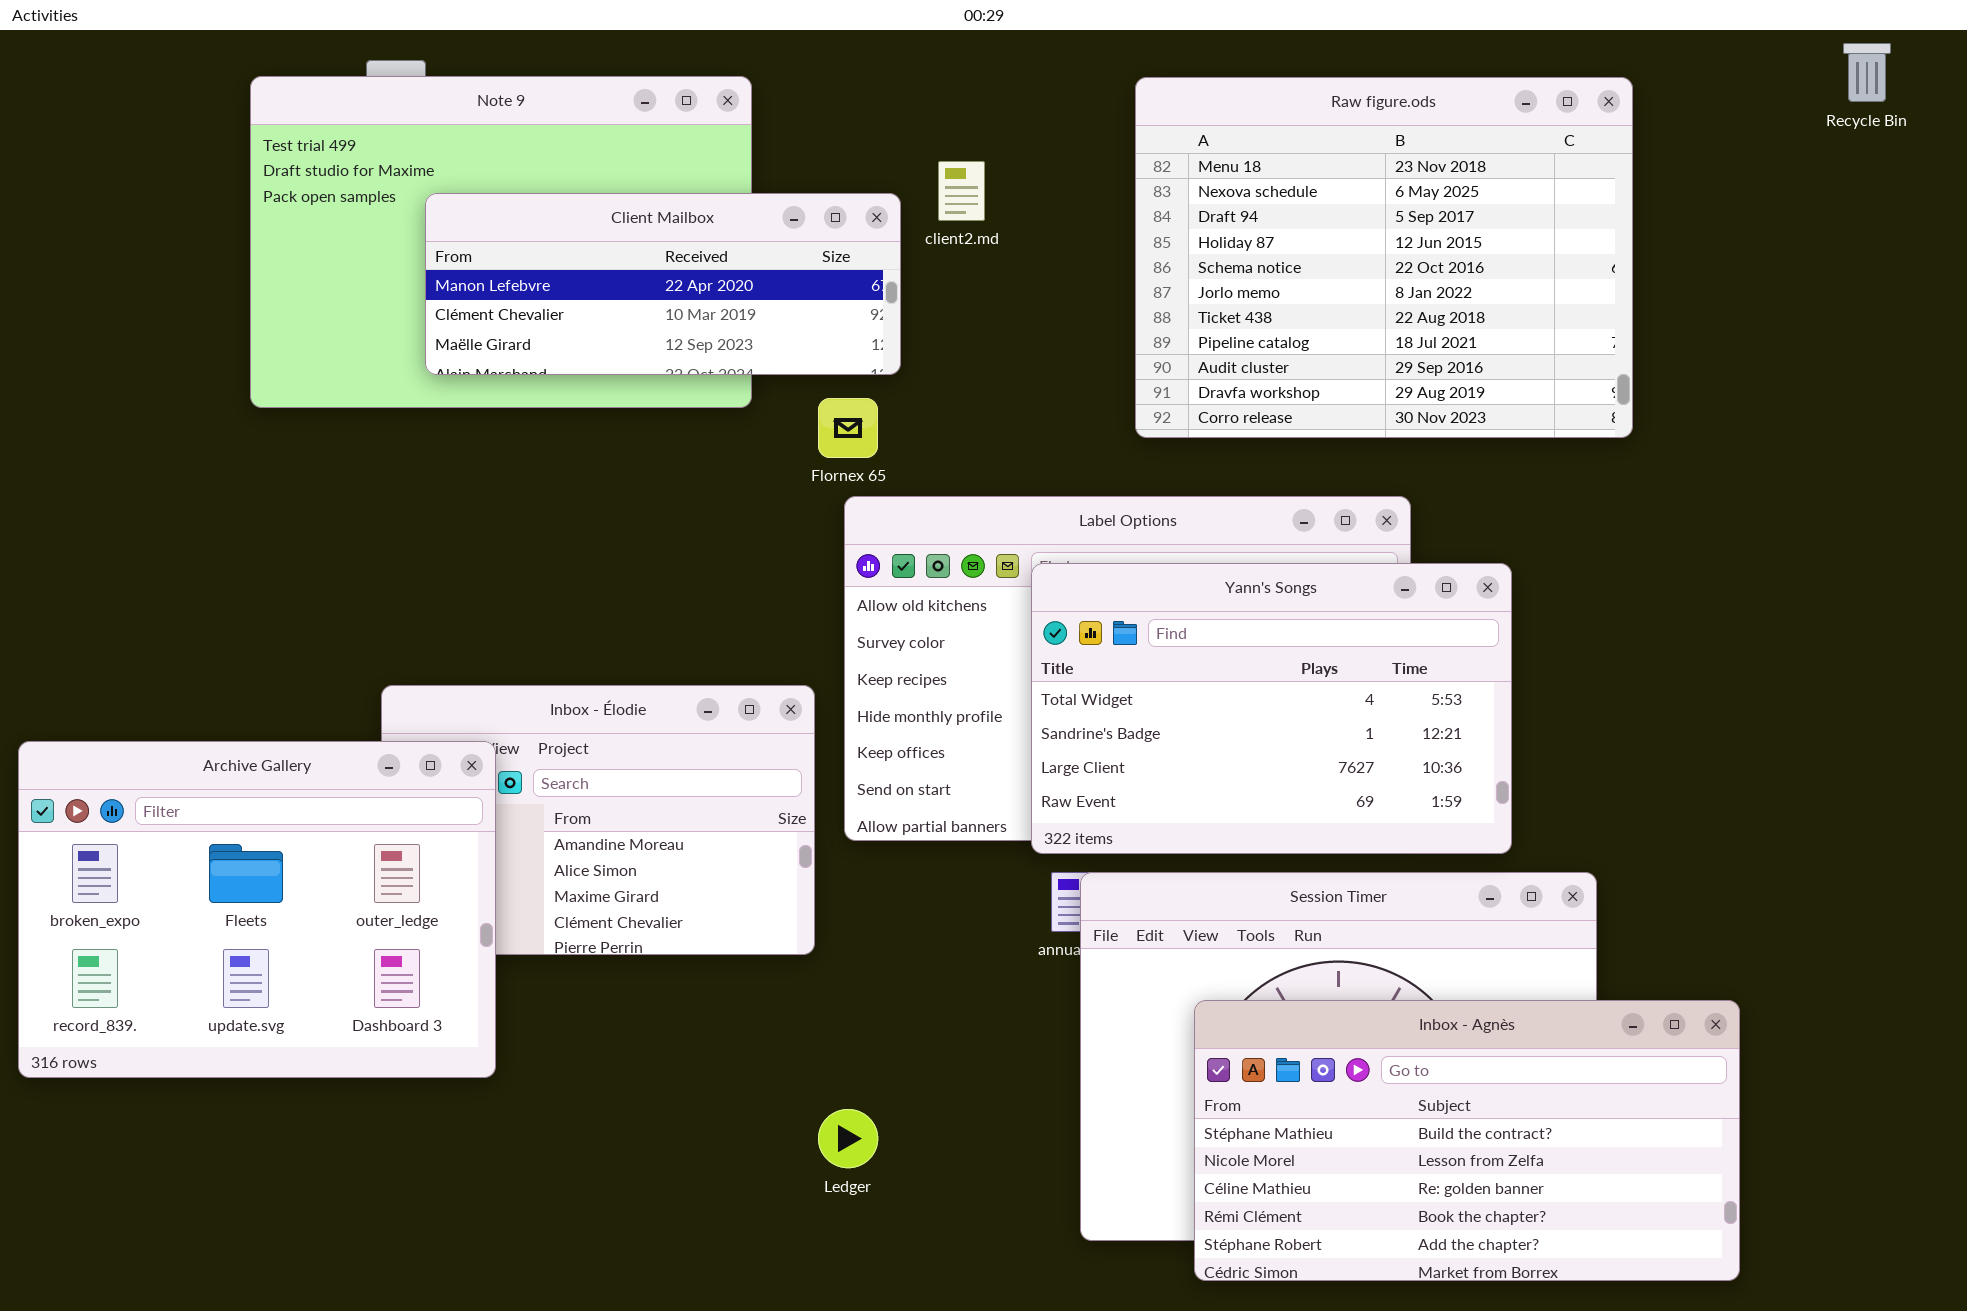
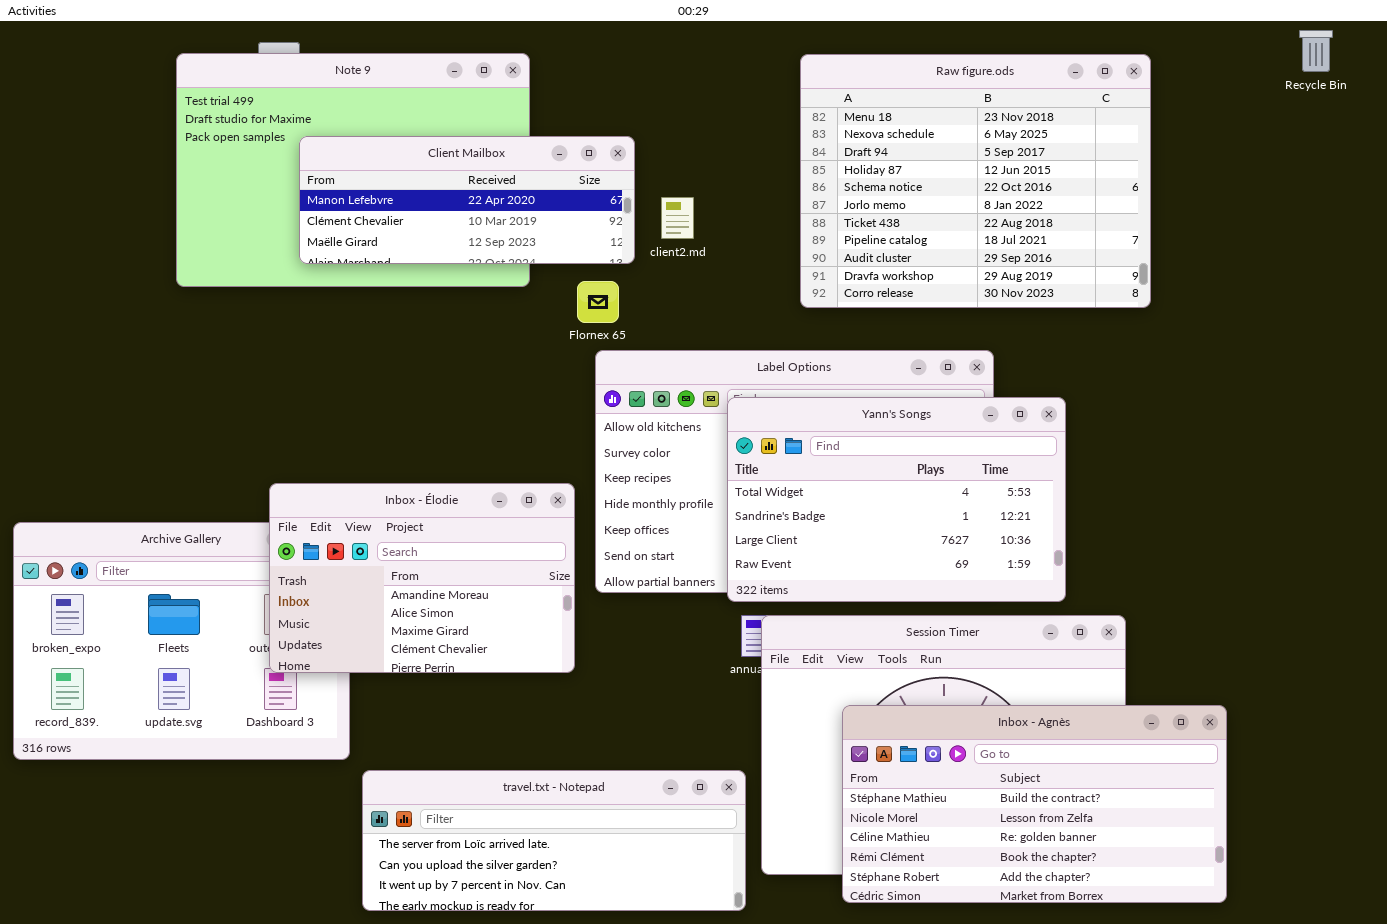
client2.md: [938,161,985,221] -> [661,197,694,239], moved
Inbox - Élodie: [381,685,815,955] -> [269,483,575,673], raised
travel.txt - Notepad: none -> [362,770,746,911], opened

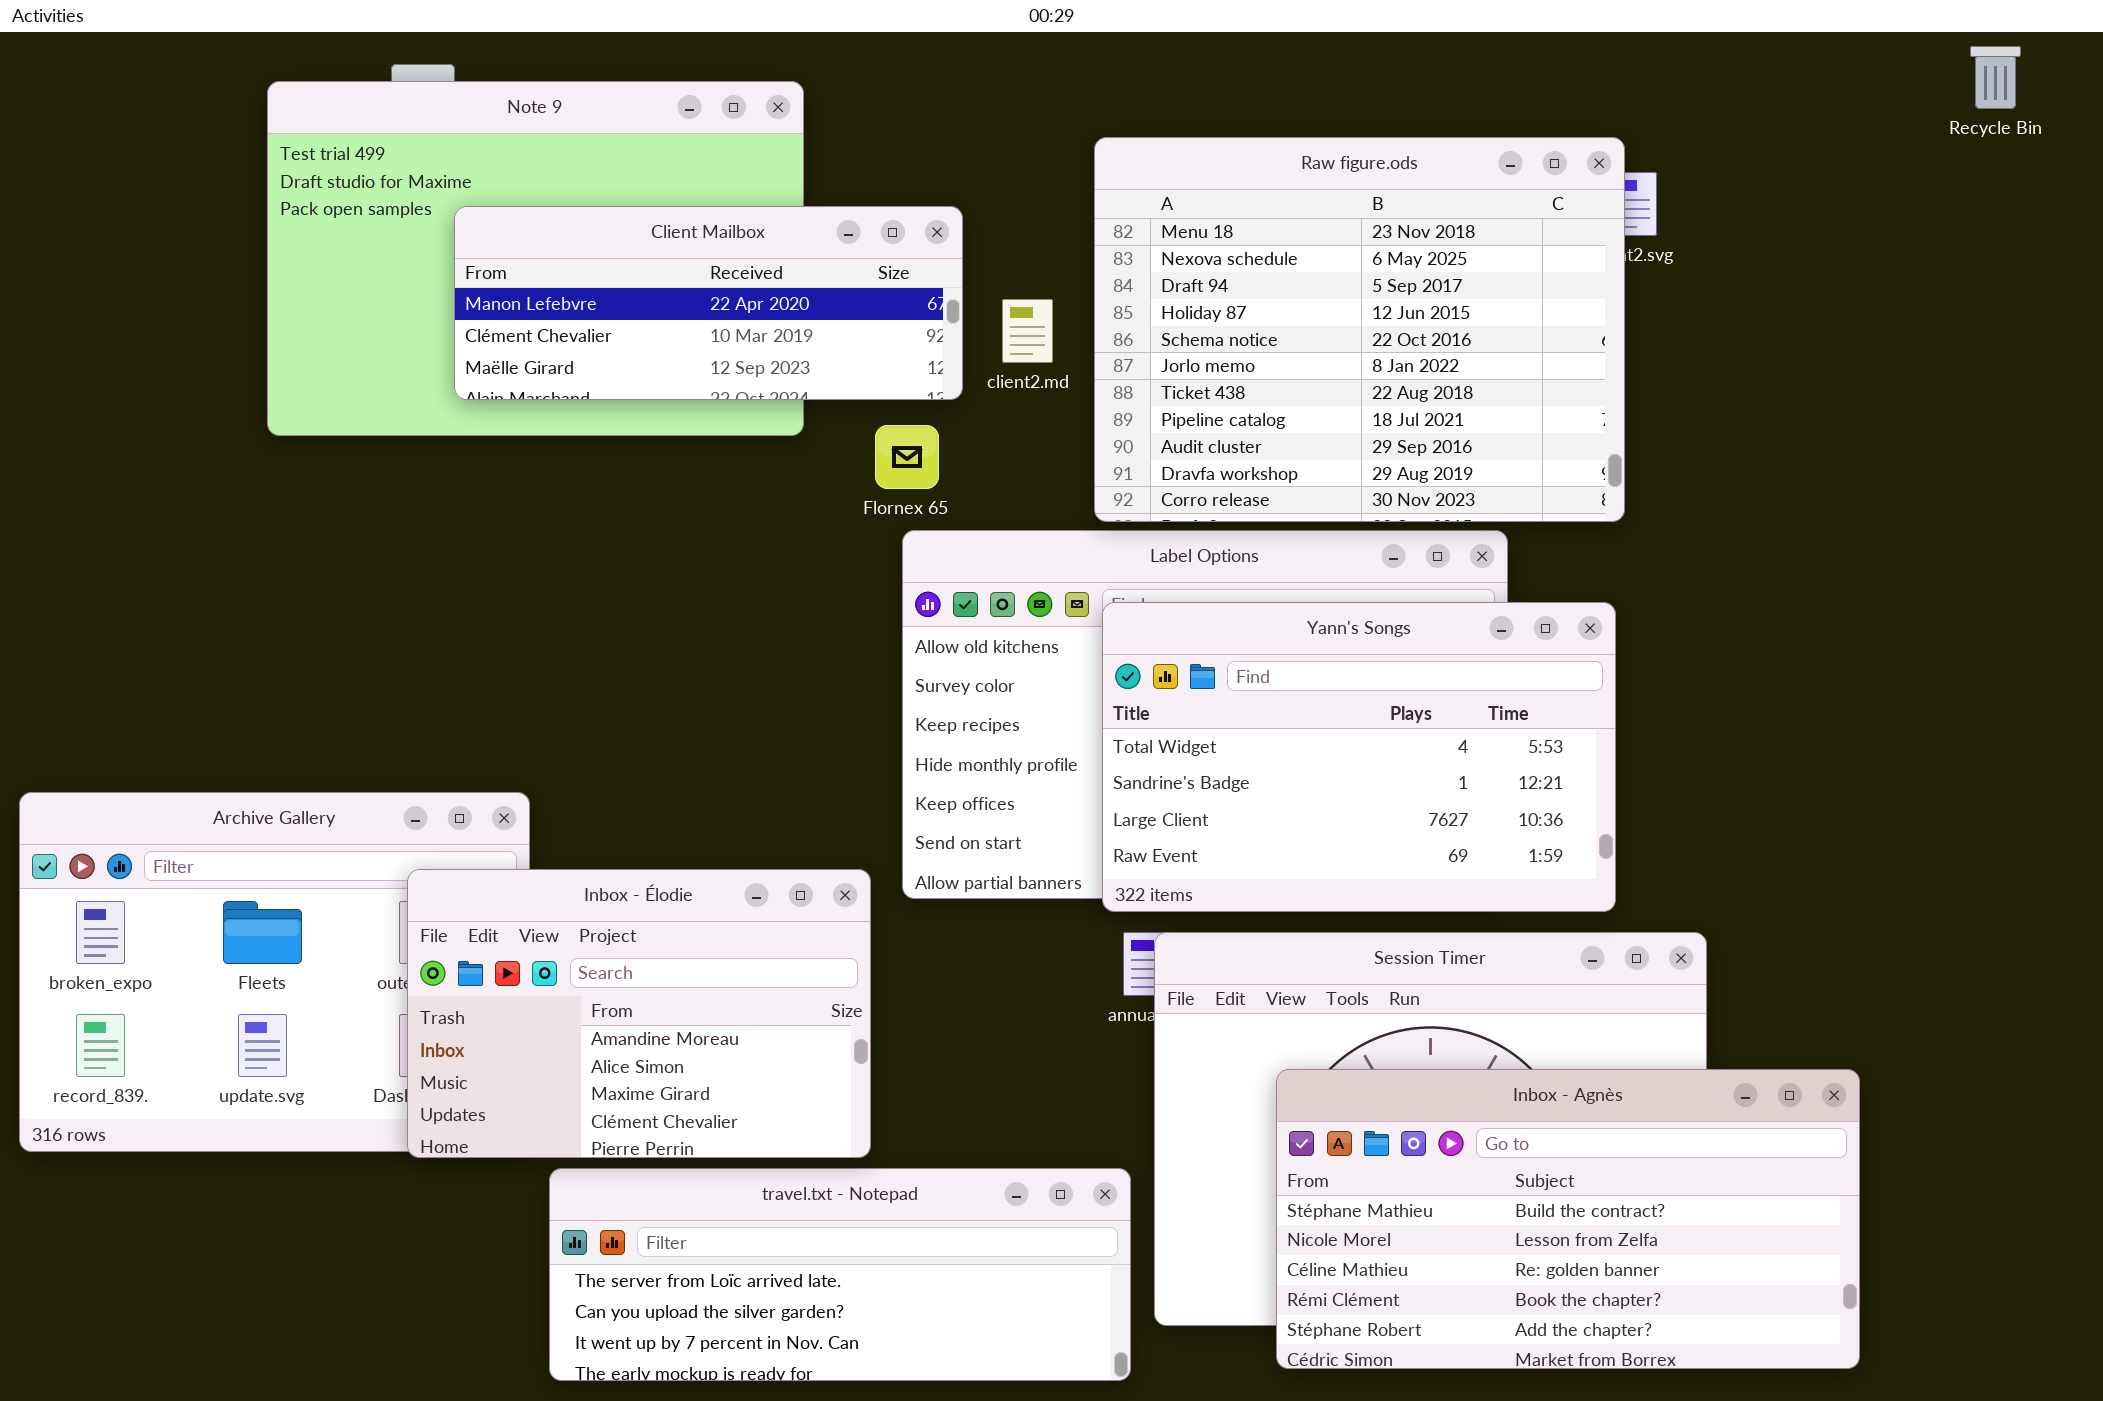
Raw figure.ods: [800,54,1151,308] -> [1094,137,1625,522], moved
Inbox - Élodie: [269,483,575,673] -> [407,869,871,1158], moved

